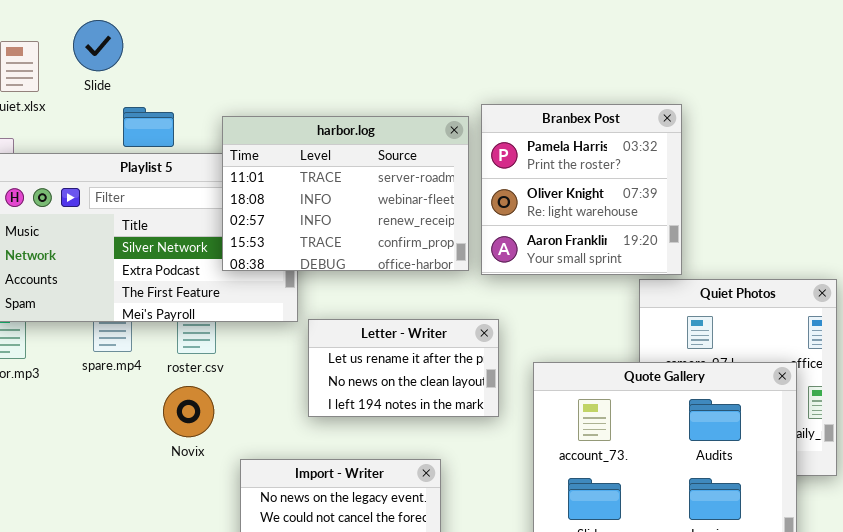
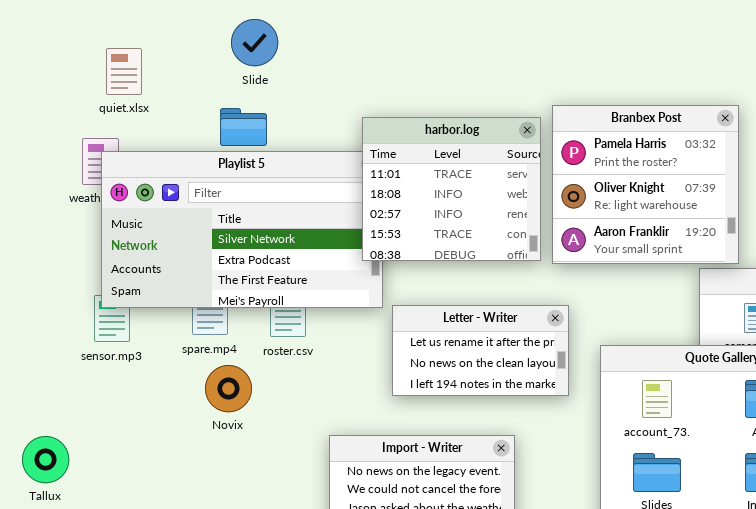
Slide: [73,20,123,71] -> [231,19,278,66], moved
harbor.log: [222,116,469,271] -> [362,117,541,261], resized
Novix: [163,386,214,437] -> [205,365,252,412], moved

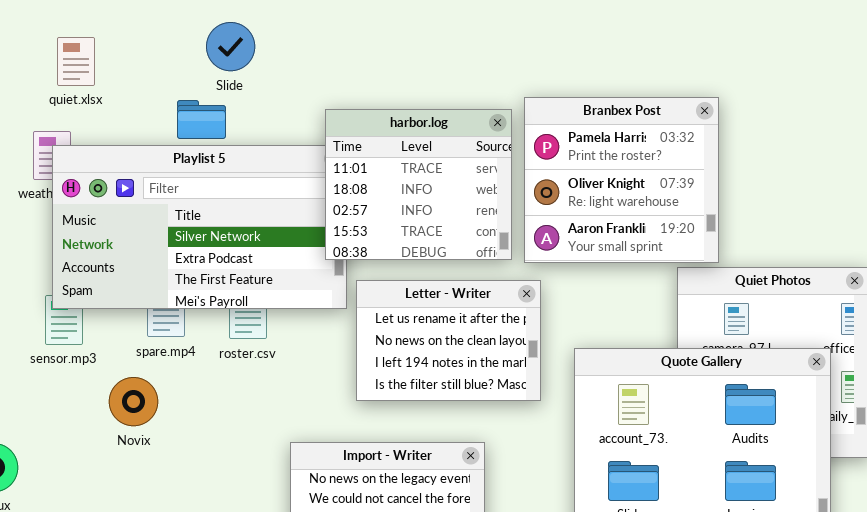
Slide: [231,19,278,66] -> [206,22,255,71], moved
Letter - Writer: [392,305,569,396] -> [356,280,541,401], resized
Novix: [205,365,252,412] -> [109,377,158,426], moved

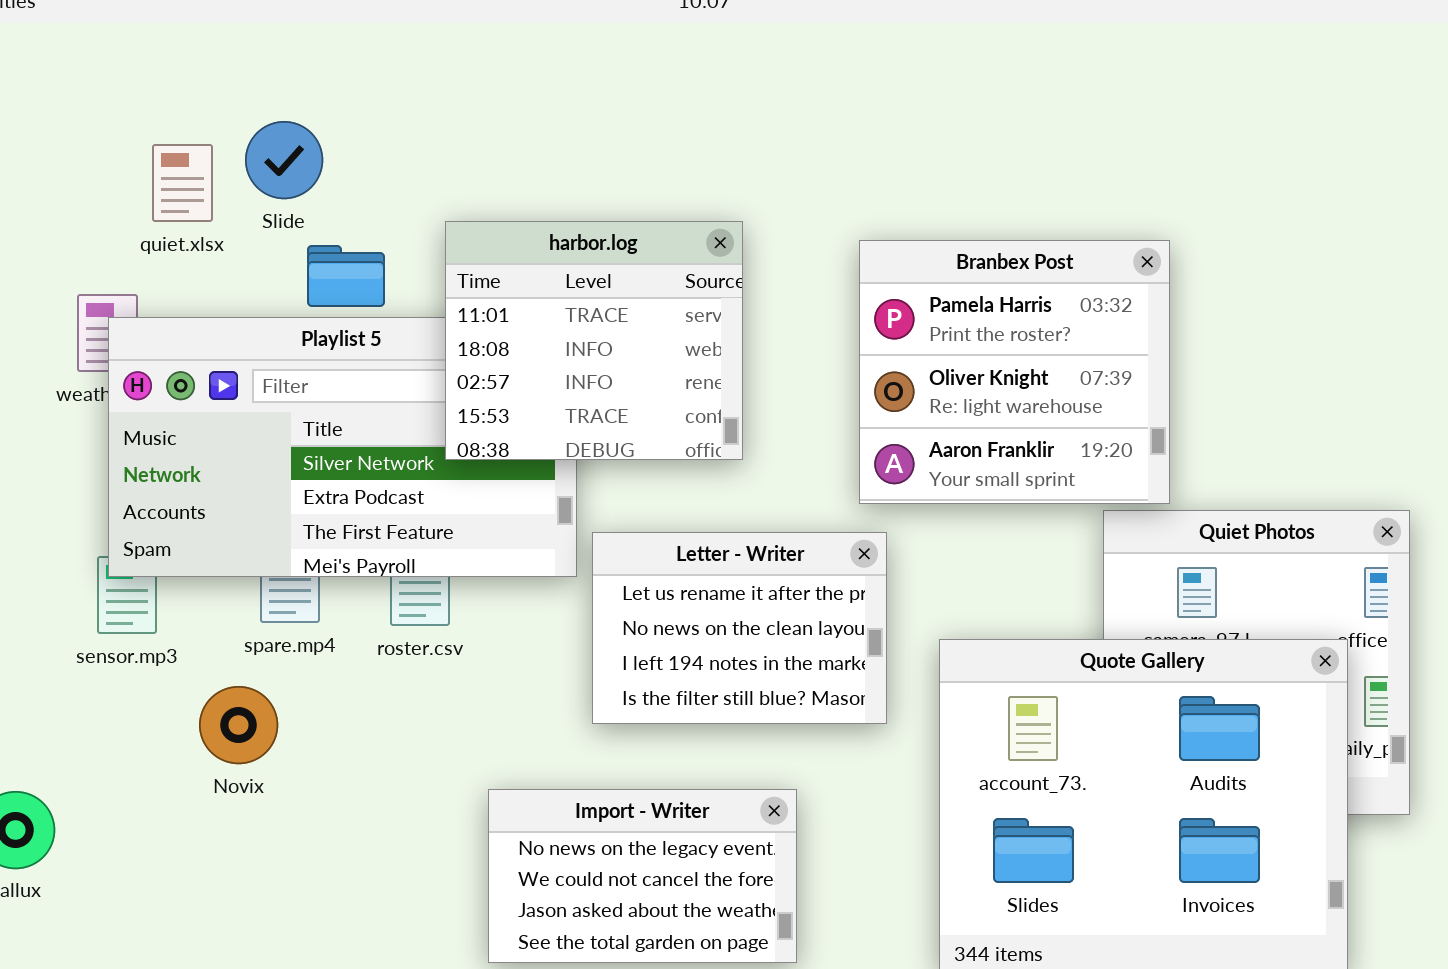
Slide: [206,22,255,71] -> [245,121,323,199], moved
quiet.xlsx: [57,37,95,86] -> [152,144,213,222], moved
harbor.log: [325,109,512,260] -> [445,221,743,460], moved

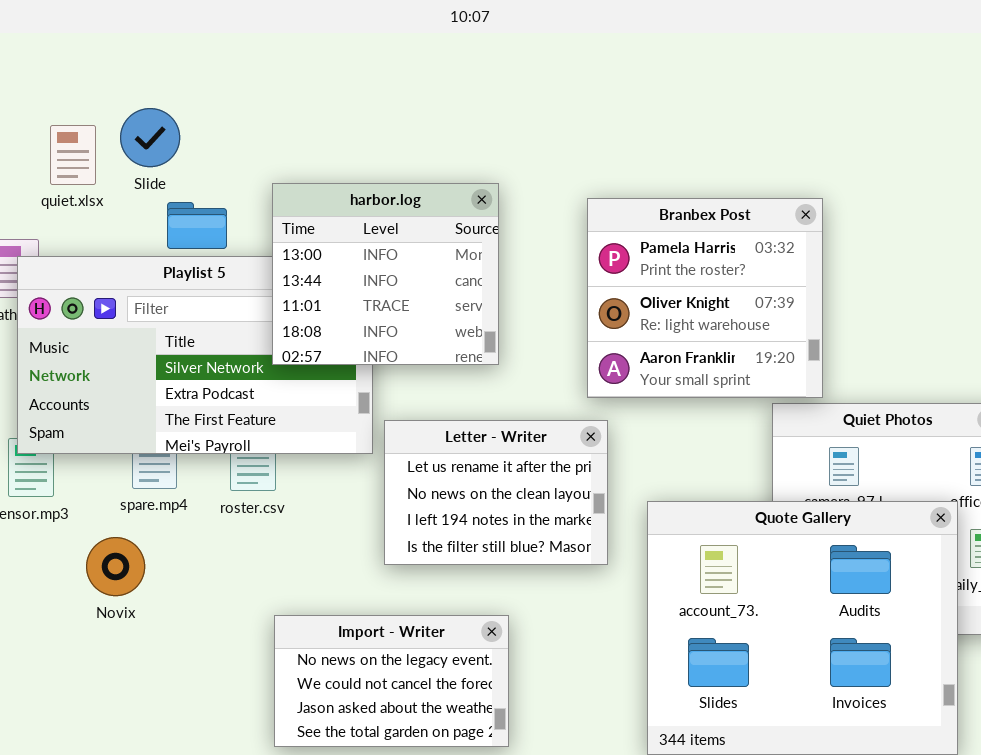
harbor.log: [445,221,743,460] -> [272,183,499,365], scrolled up 2 rows
Import - Writer: [488,789,797,963] -> [274,615,509,747], moved

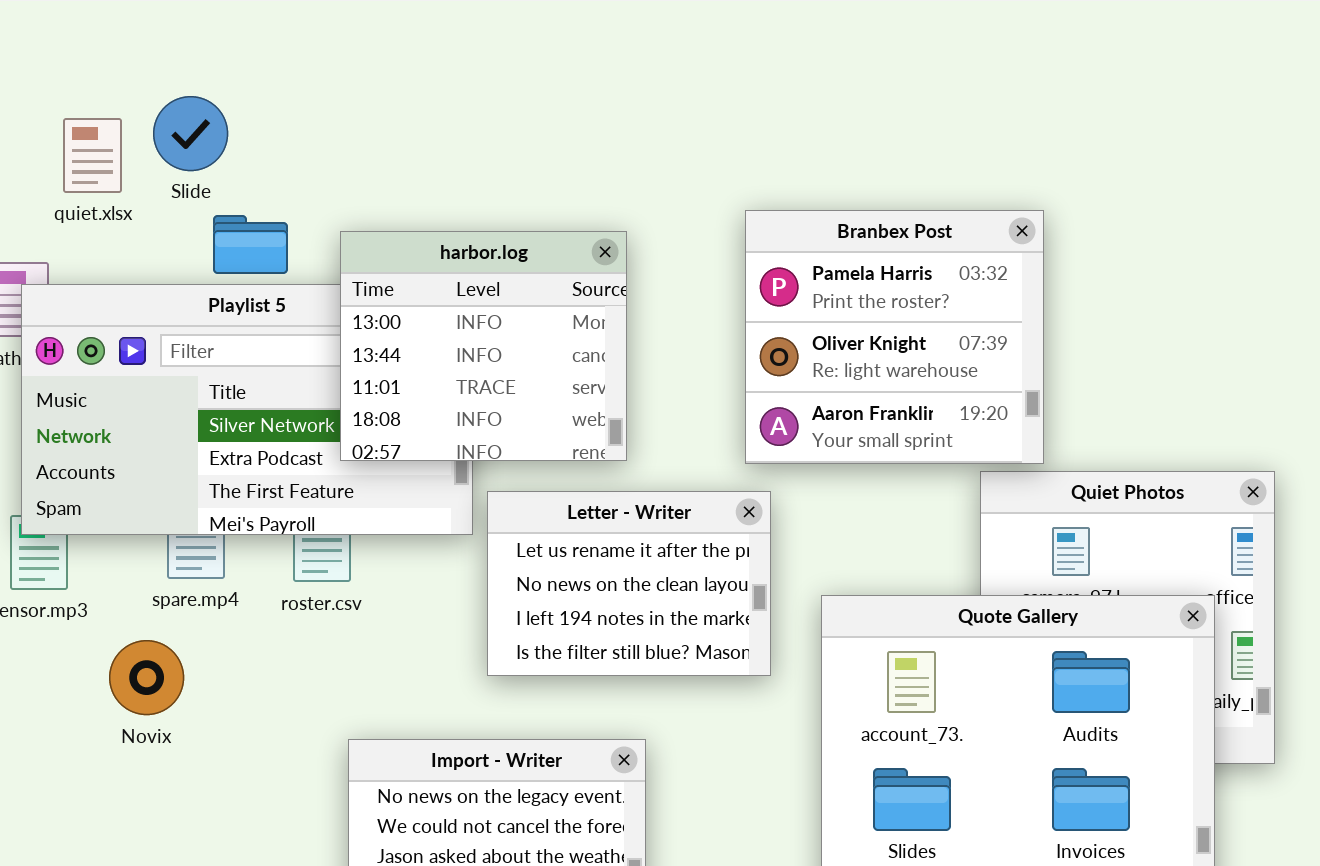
harbor.log: [272,183,499,365] -> [340,231,627,461], moved

